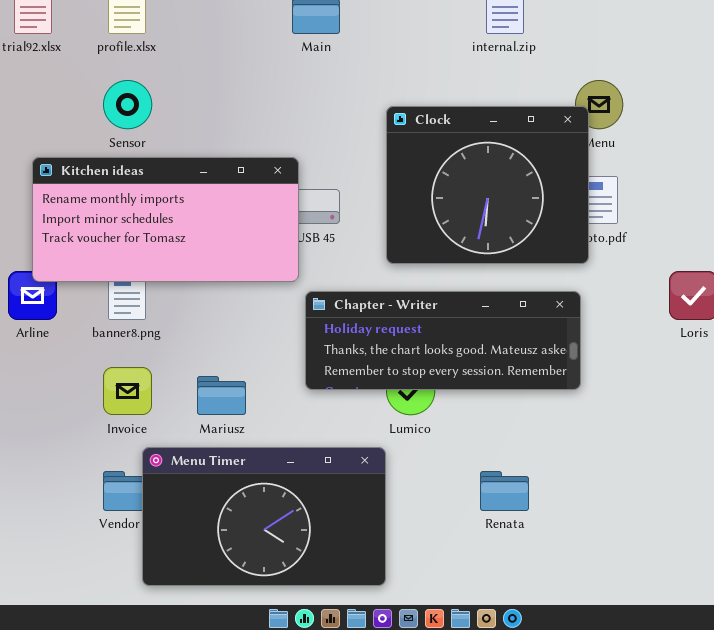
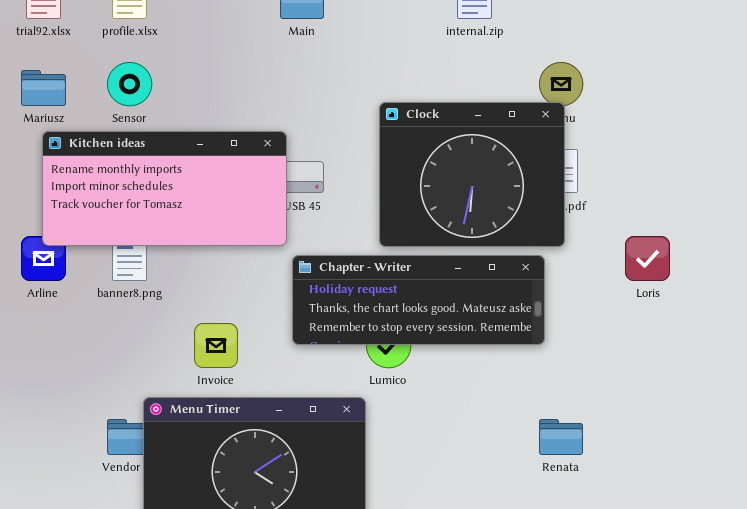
Clock: [386,106,589,264] -> [379,102,565,247], moved
Invoice: [103,367,152,415] -> [194,323,238,368], moved
Mariusz: [197,376,246,415] -> [21,70,66,106], moved
Renata: [480,471,529,511] -> [539,419,583,455], moved

